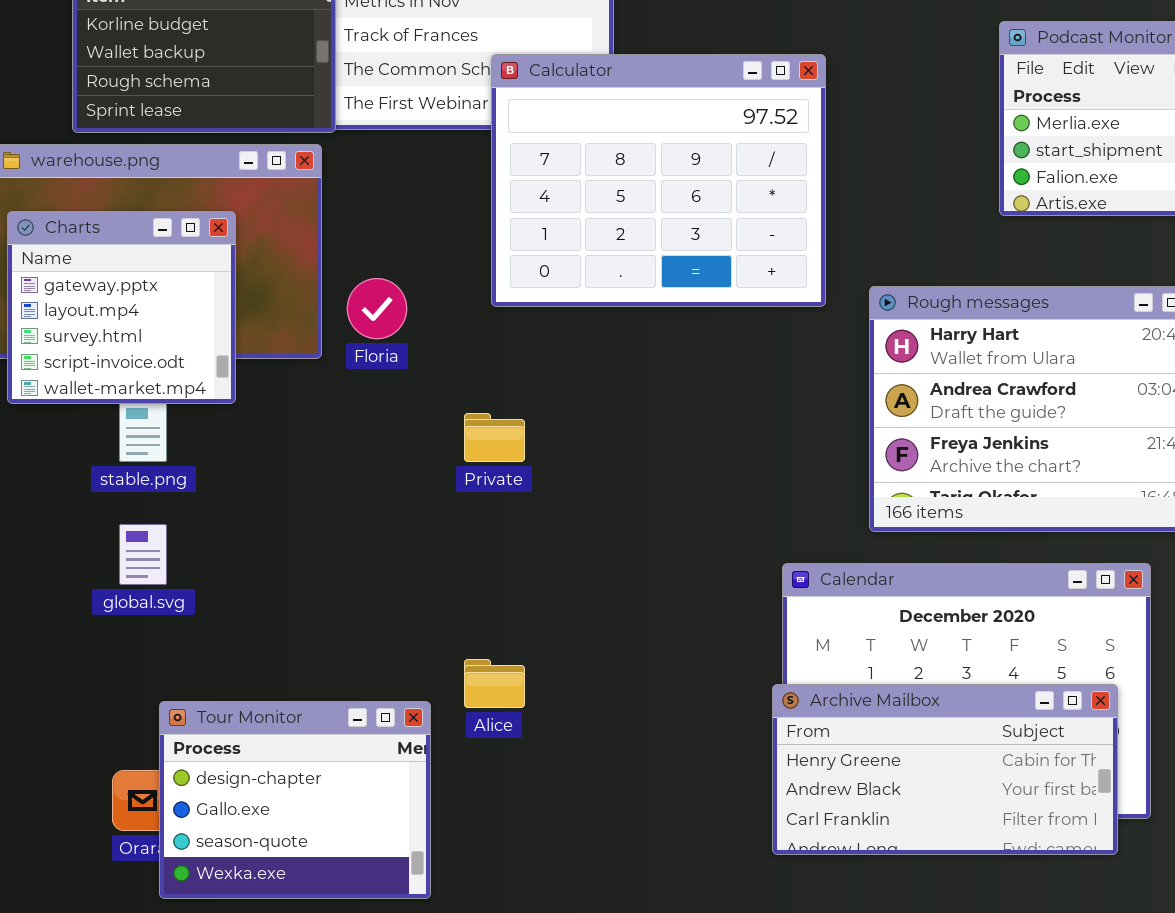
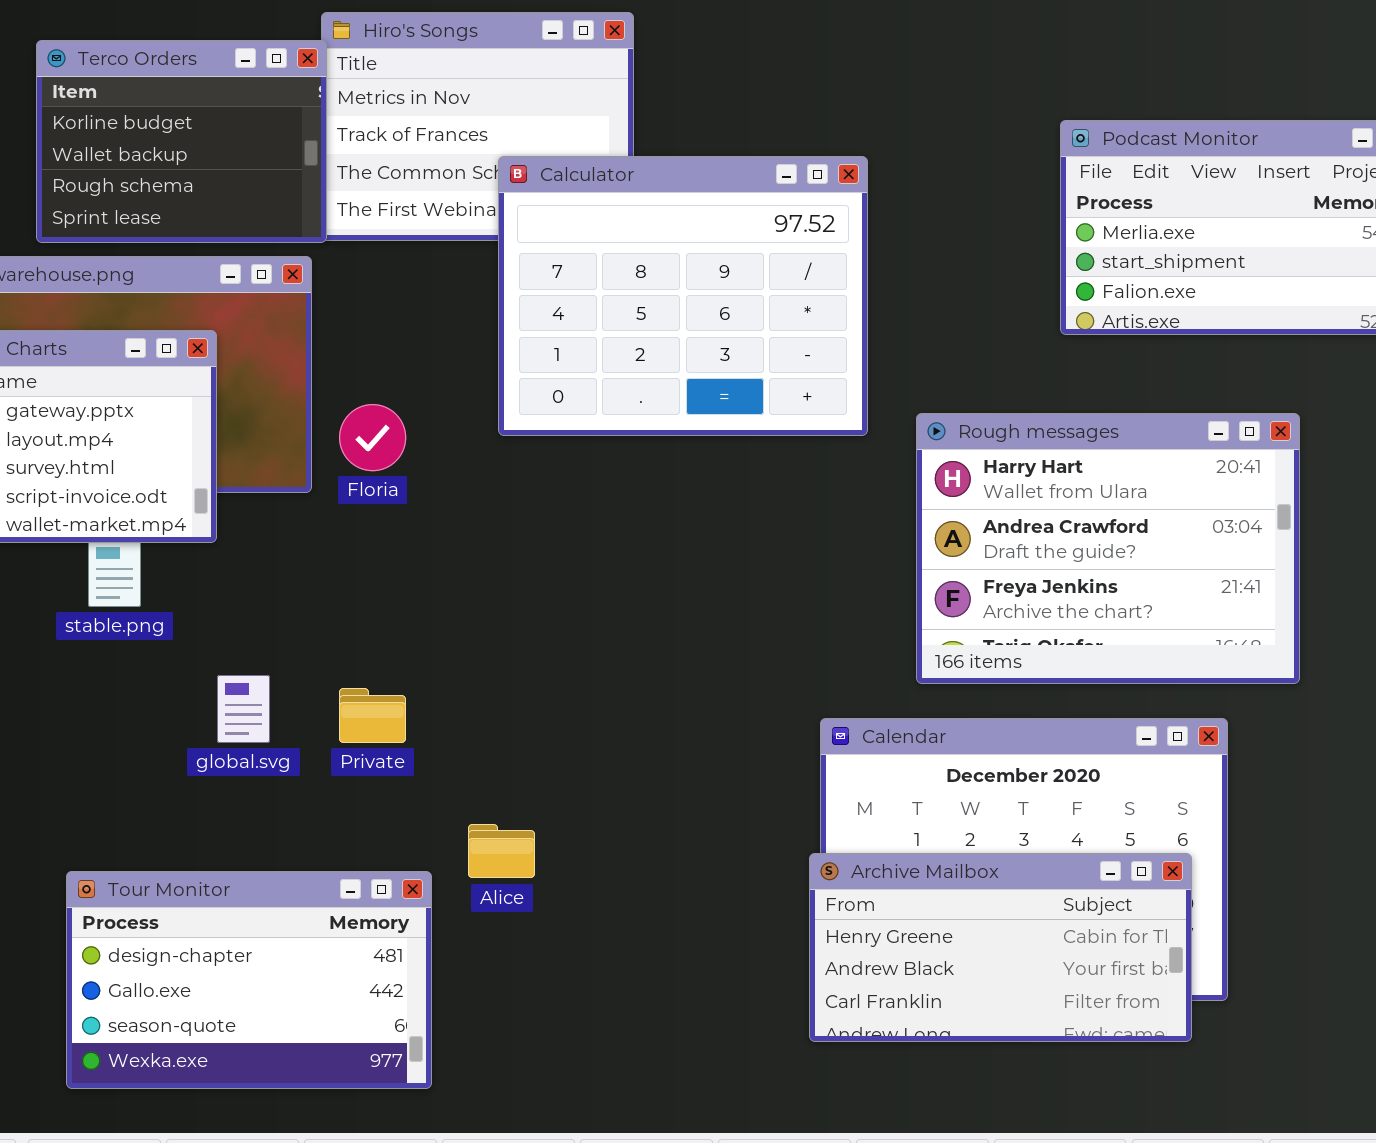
Private: [464,413,525,462] -> [339,688,406,743], moved
global.svg: [119,524,167,585] -> [217,675,270,743], moved
Tour Monitor: [159,701,431,899] -> [66,871,432,1089], resized

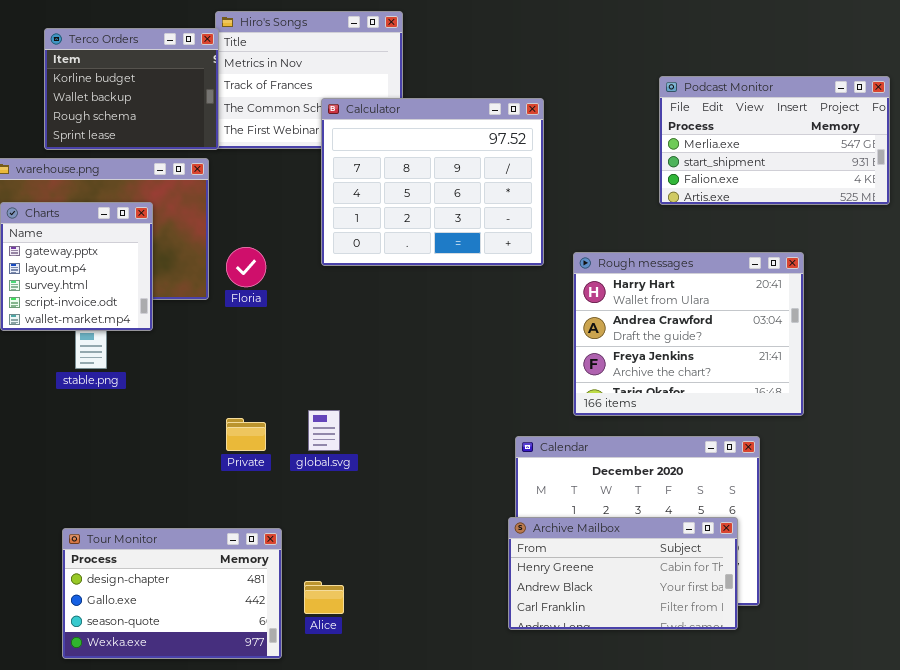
global.svg: [217,675,270,743] -> [308,410,340,451], moved
Alice: [468,824,535,878] -> [304,581,344,614], moved

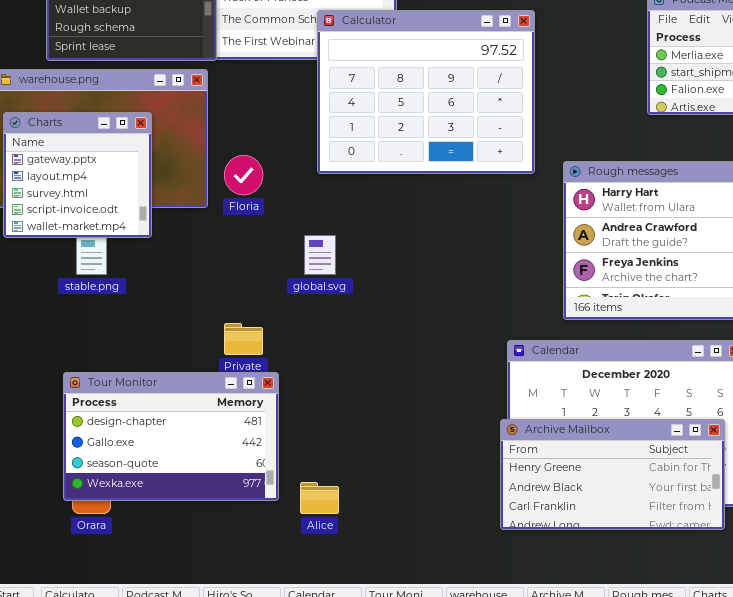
global.svg: [308,410,340,451] -> [304,235,336,275], moved
Tour Monitor: [62,528,282,659] -> [63,372,279,501], moved

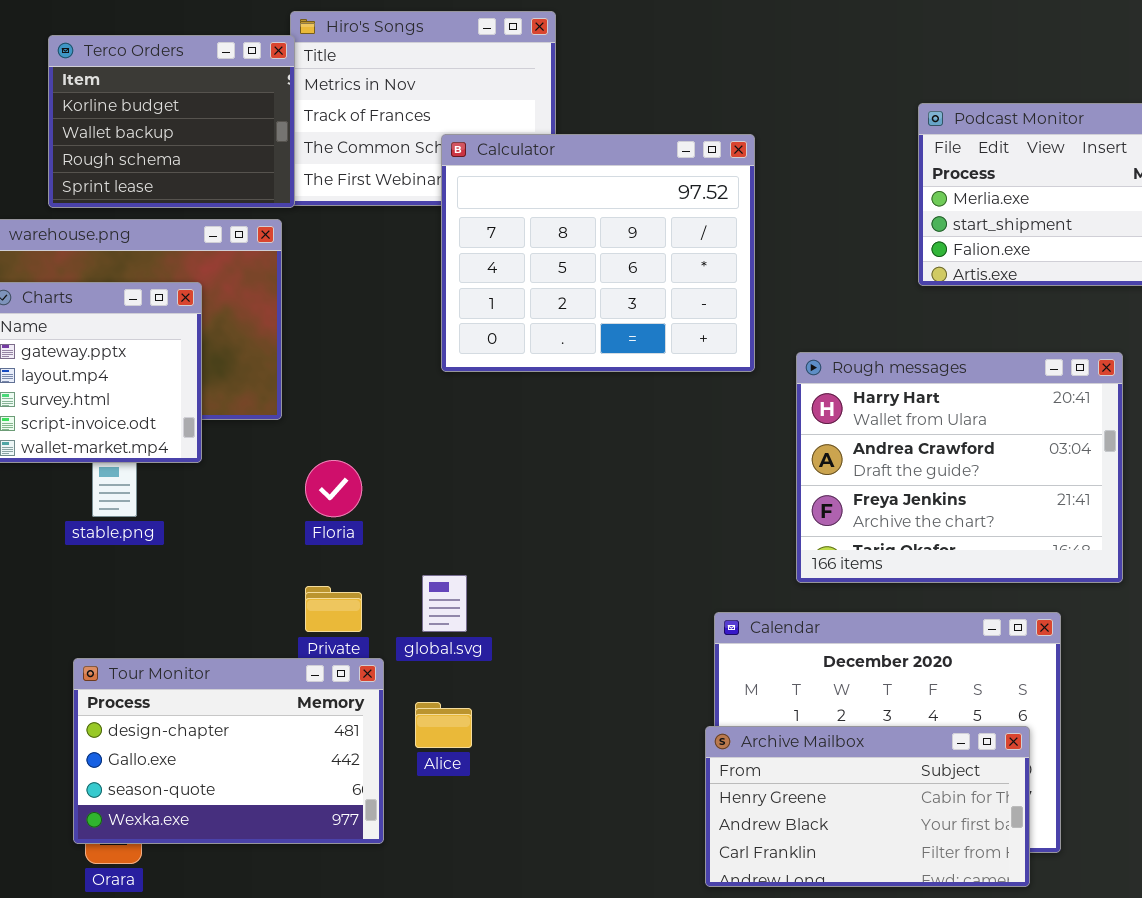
Floria: [224,155,263,195] -> [305,460,362,517], moved
global.svg: [304,235,336,275] -> [422,575,467,632], moved
Alice: [300,482,339,514] -> [415,702,472,748], moved

